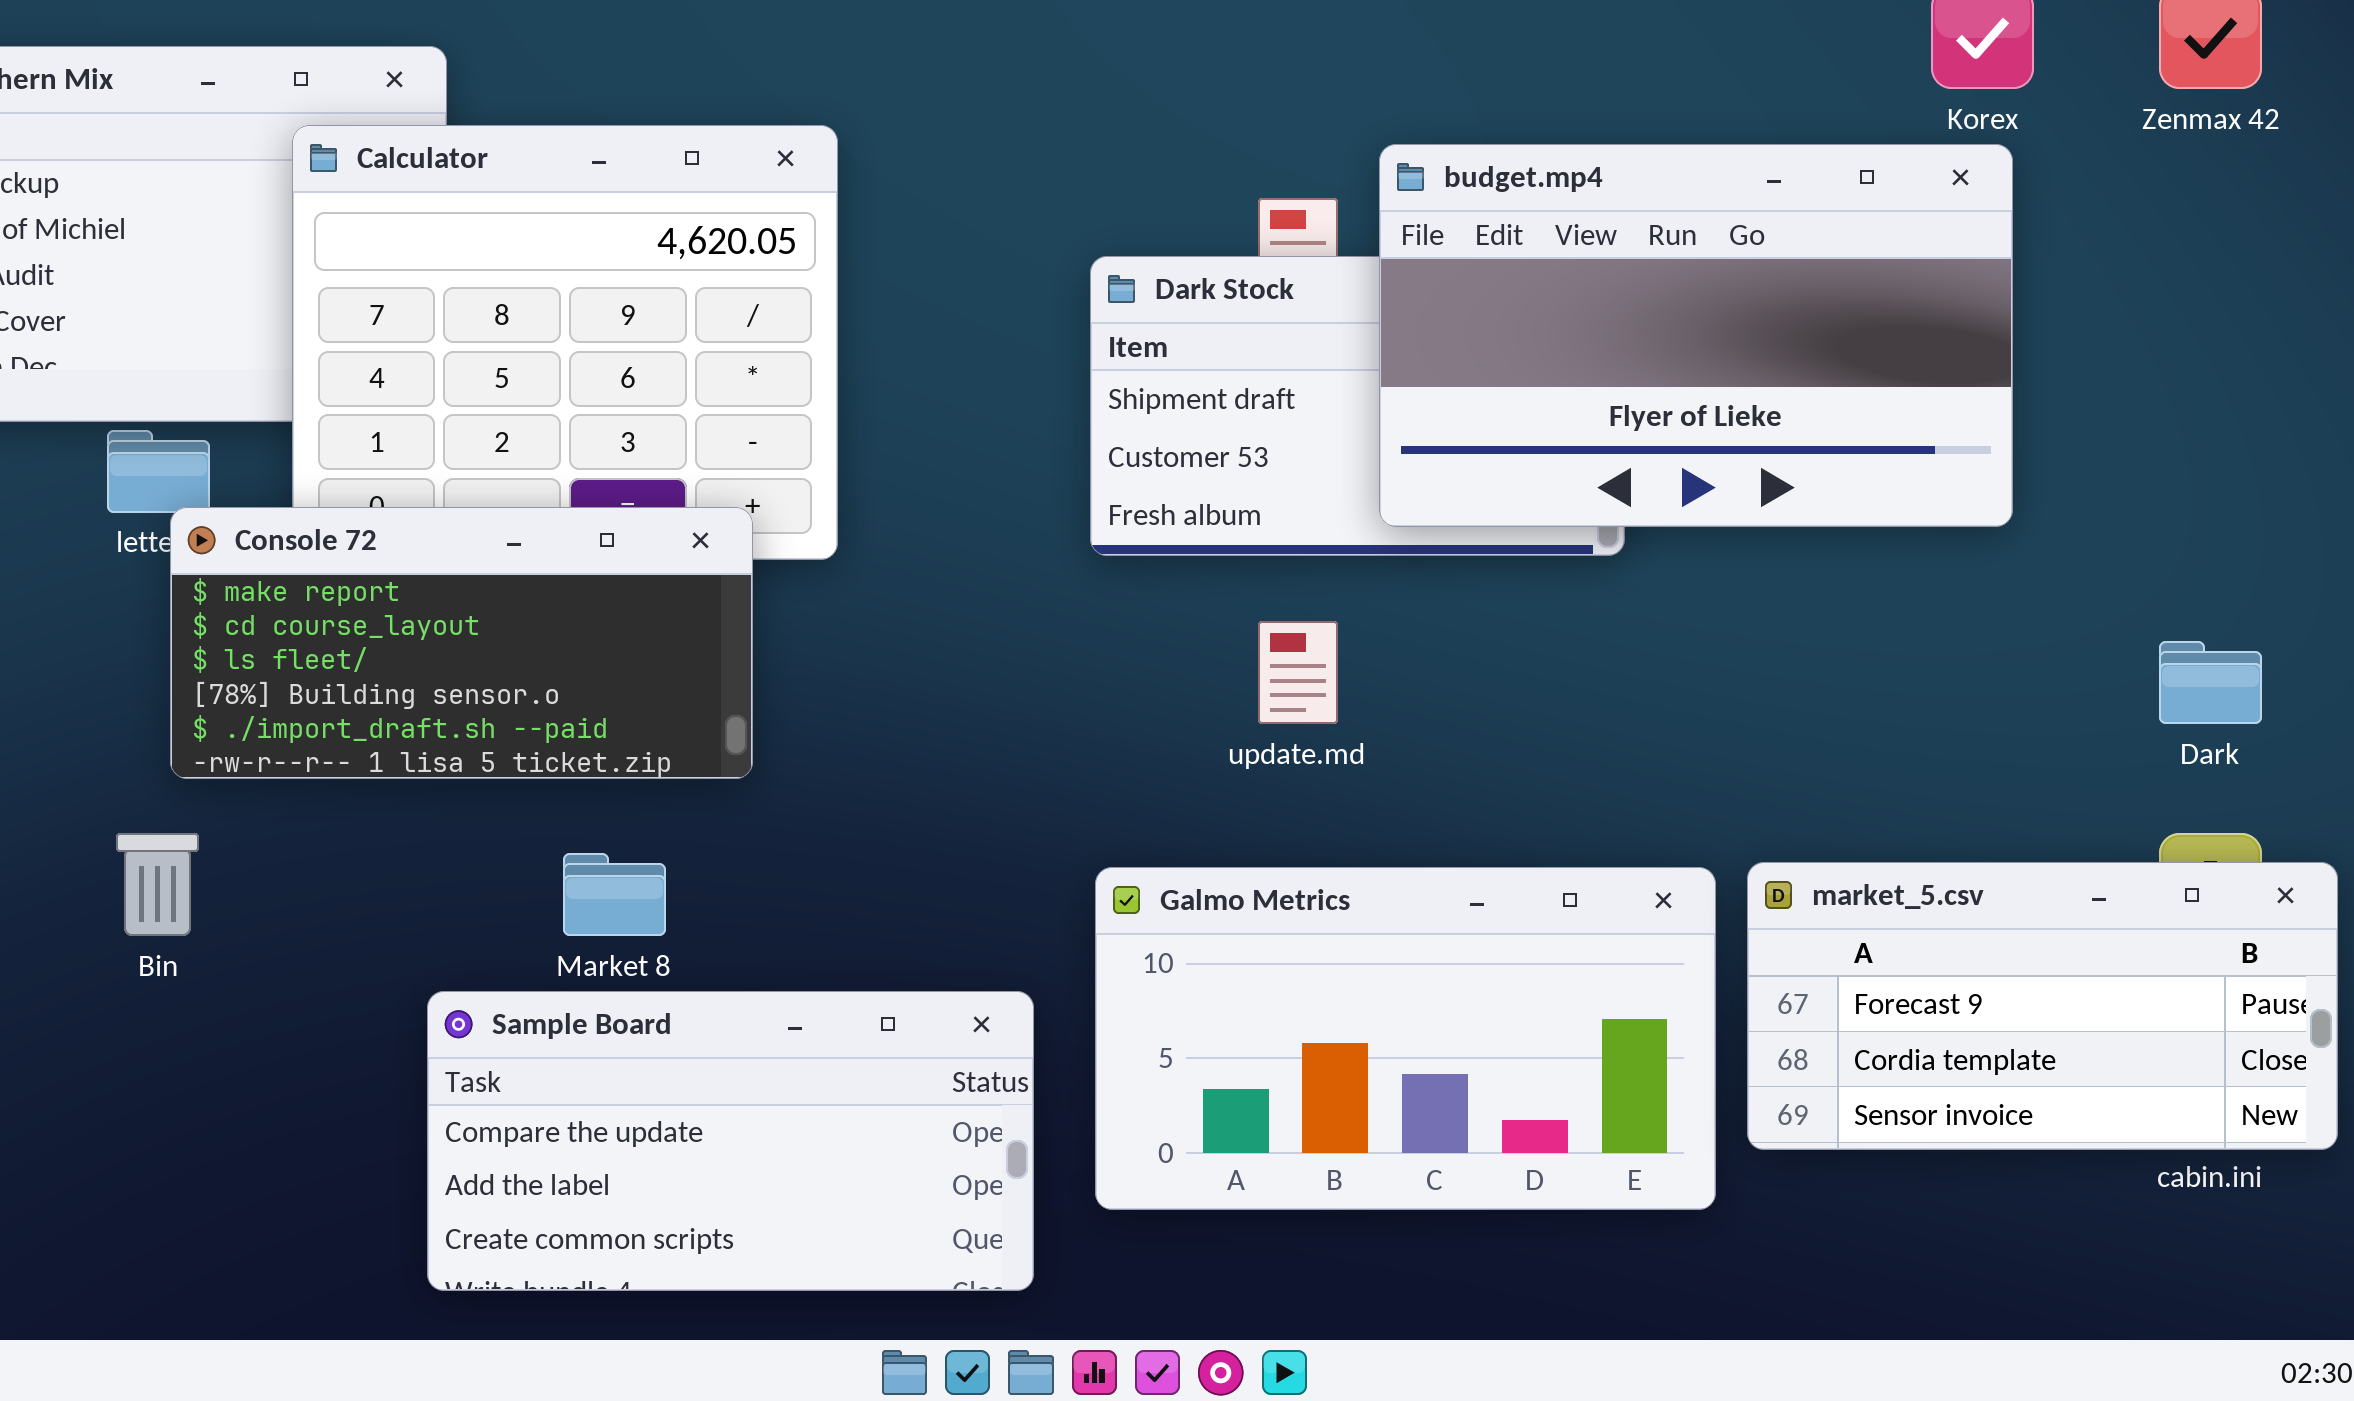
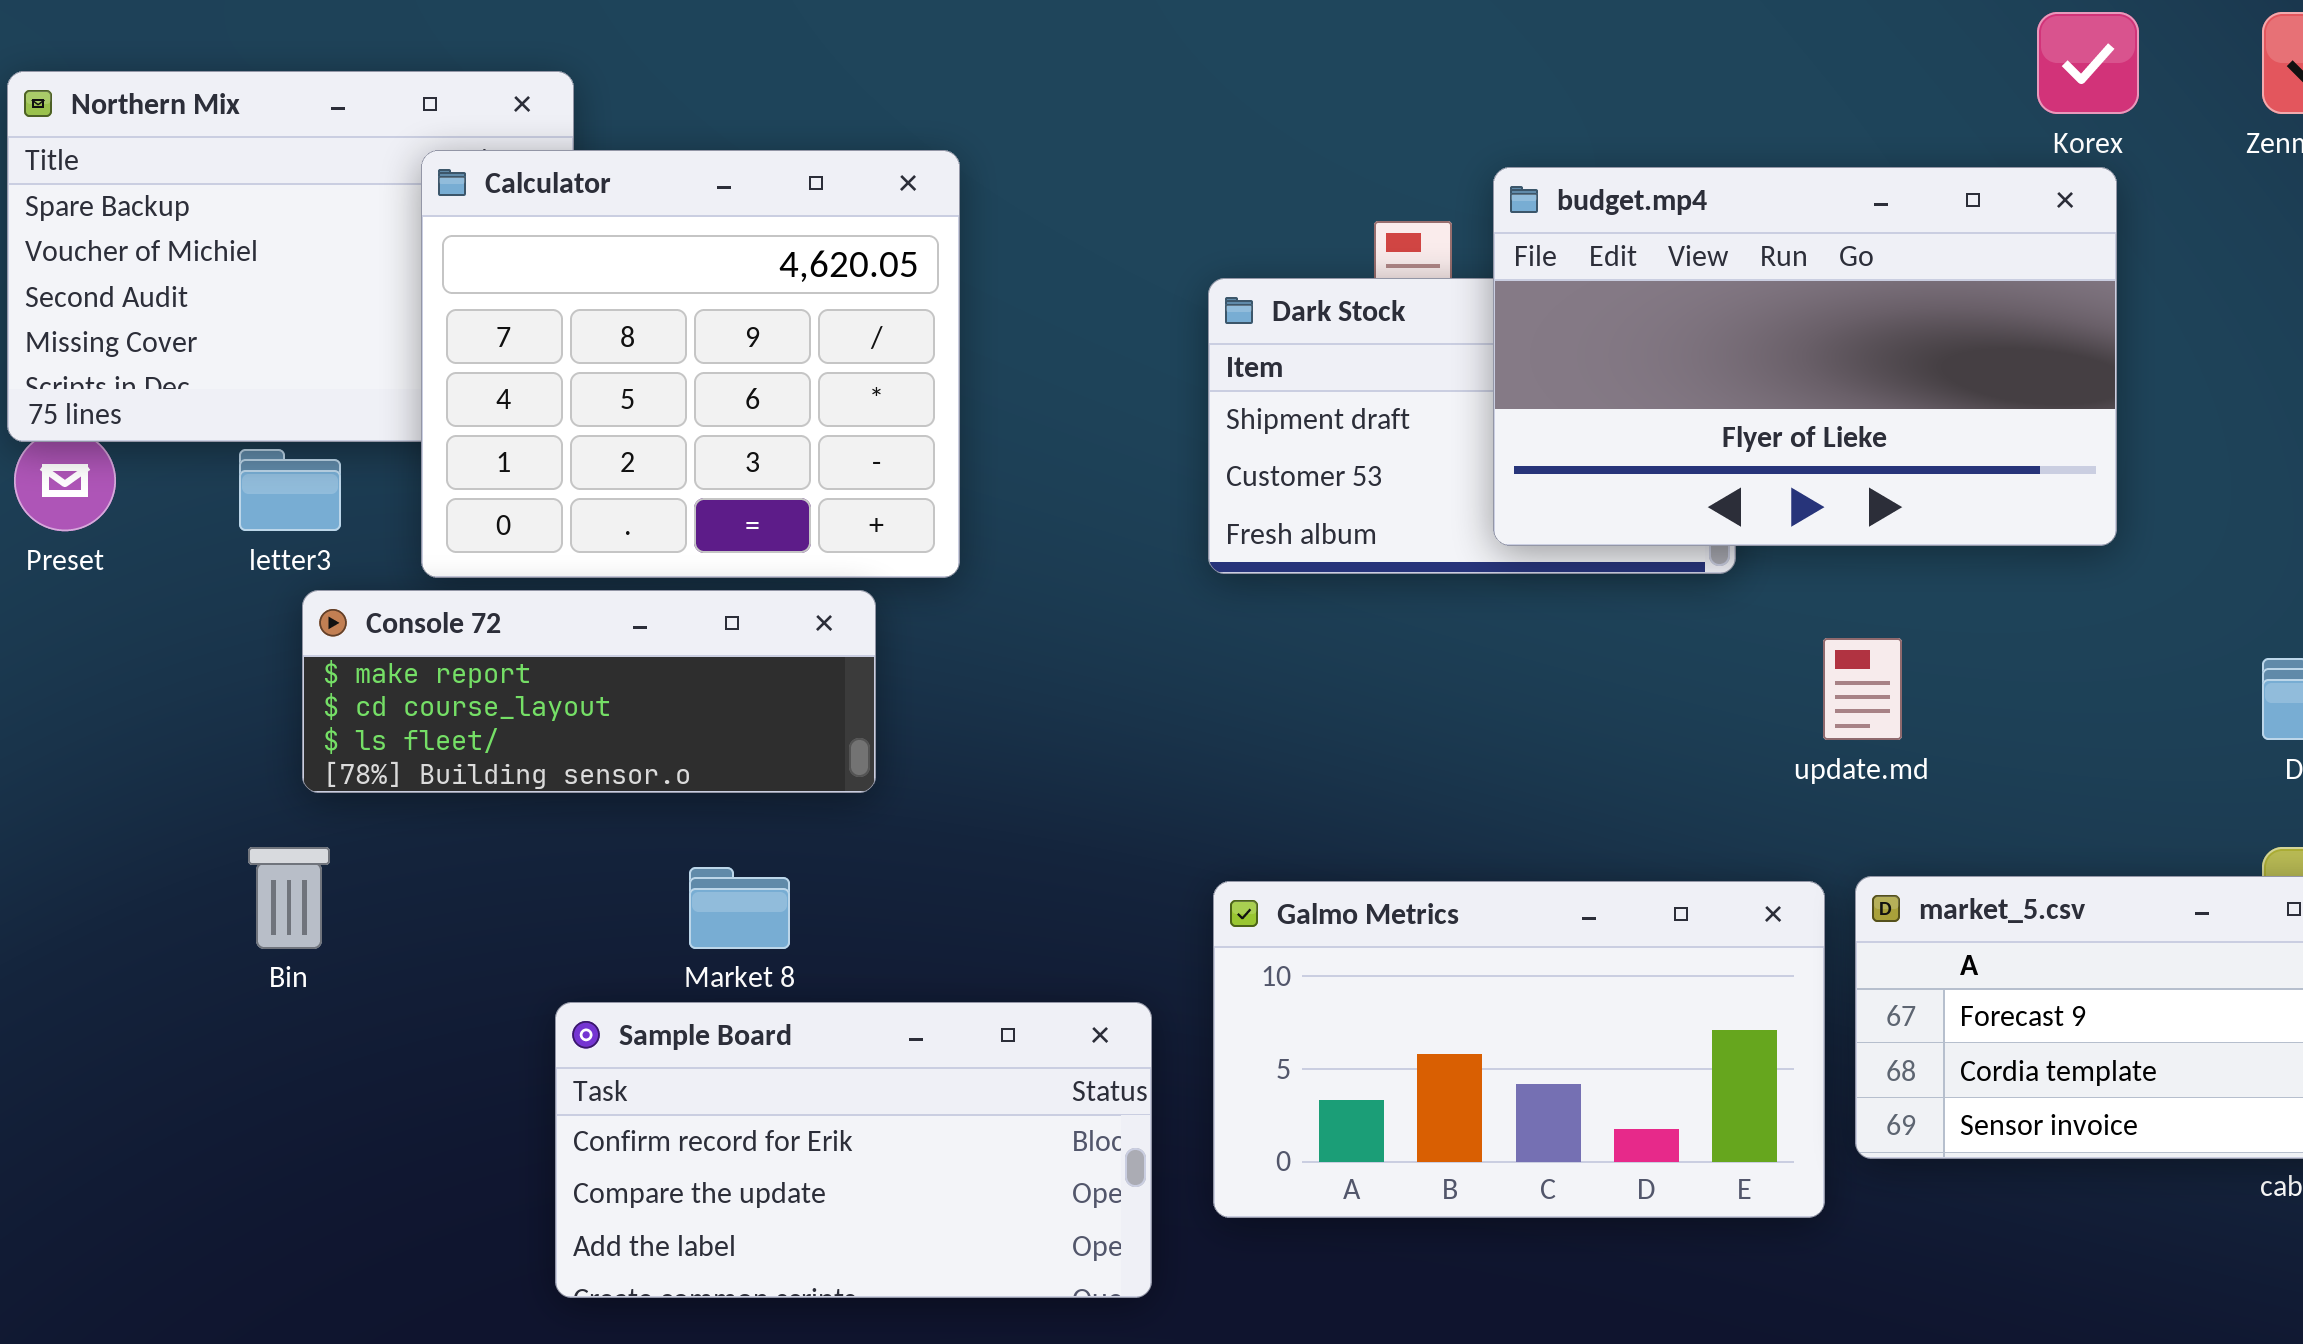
Console 72: [170,507,753,779] -> [302,590,876,793], resized
update.md: [1258,621,1338,724] -> [1823,638,1902,740], moved
Sample Board: [427,991,1034,1291] -> [555,1002,1152,1298], scrolled up 1 row

